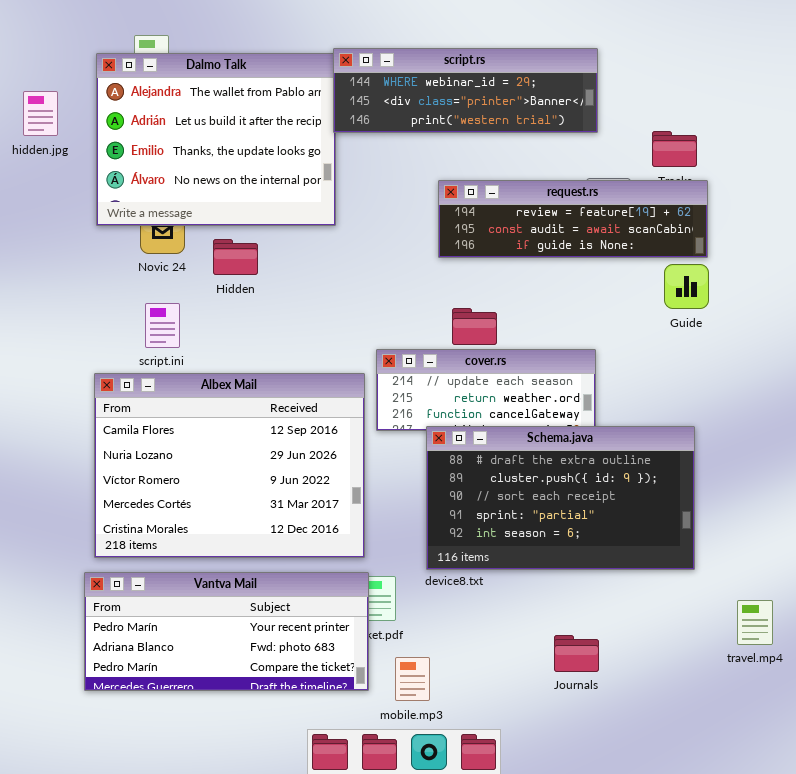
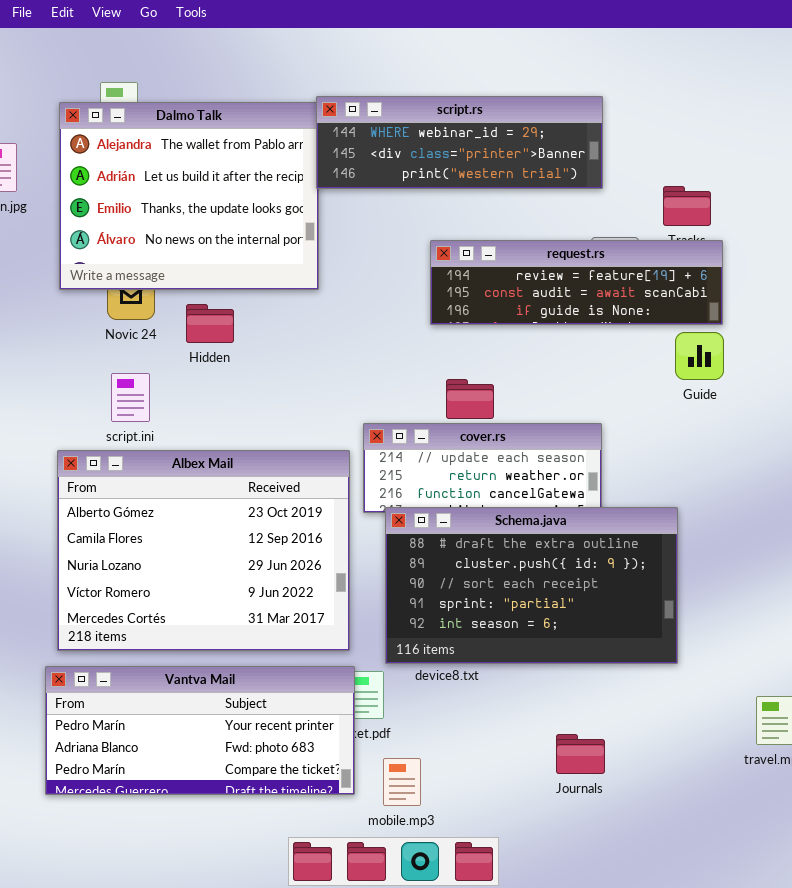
Albex Mail: [94,373,365,558] -> [57,450,350,651], scrolled up 1 row
Schema.java: [426,426,695,570] -> [385,507,678,664], moved

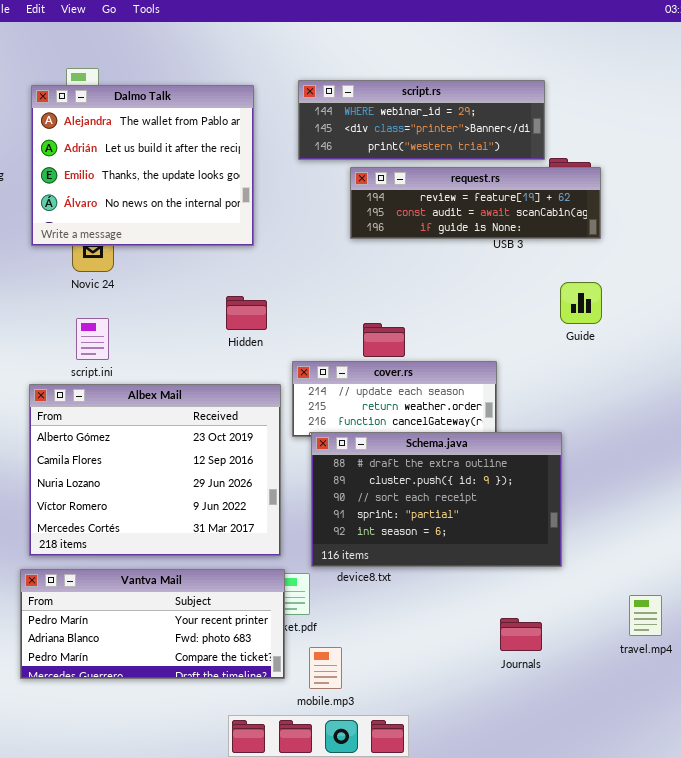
script.rs: [316,96,603,189] -> [298,80,545,160], moved
request.rs: [430,240,723,325] -> [350,167,601,239], moved
Hidden: [186,304,234,343] -> [226,296,267,330], moved
Journals: [556,734,605,774] -> [500,618,542,651], moved

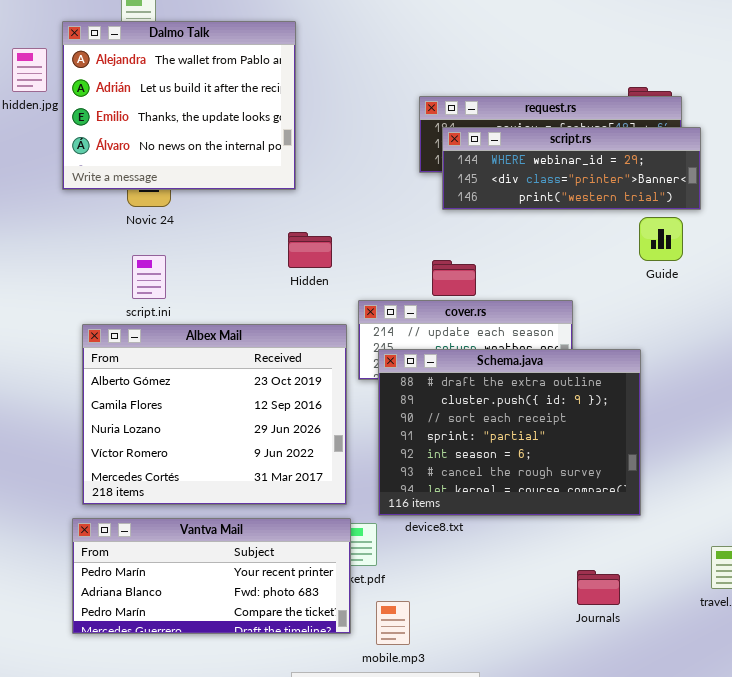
script.rs: [298,80,545,160] -> [442,127,701,210], moved
Dalmo Talk: [31,85,254,246] -> [62,21,296,190], moved
Schema.java: [311,432,562,567] -> [378,349,641,516], resized

